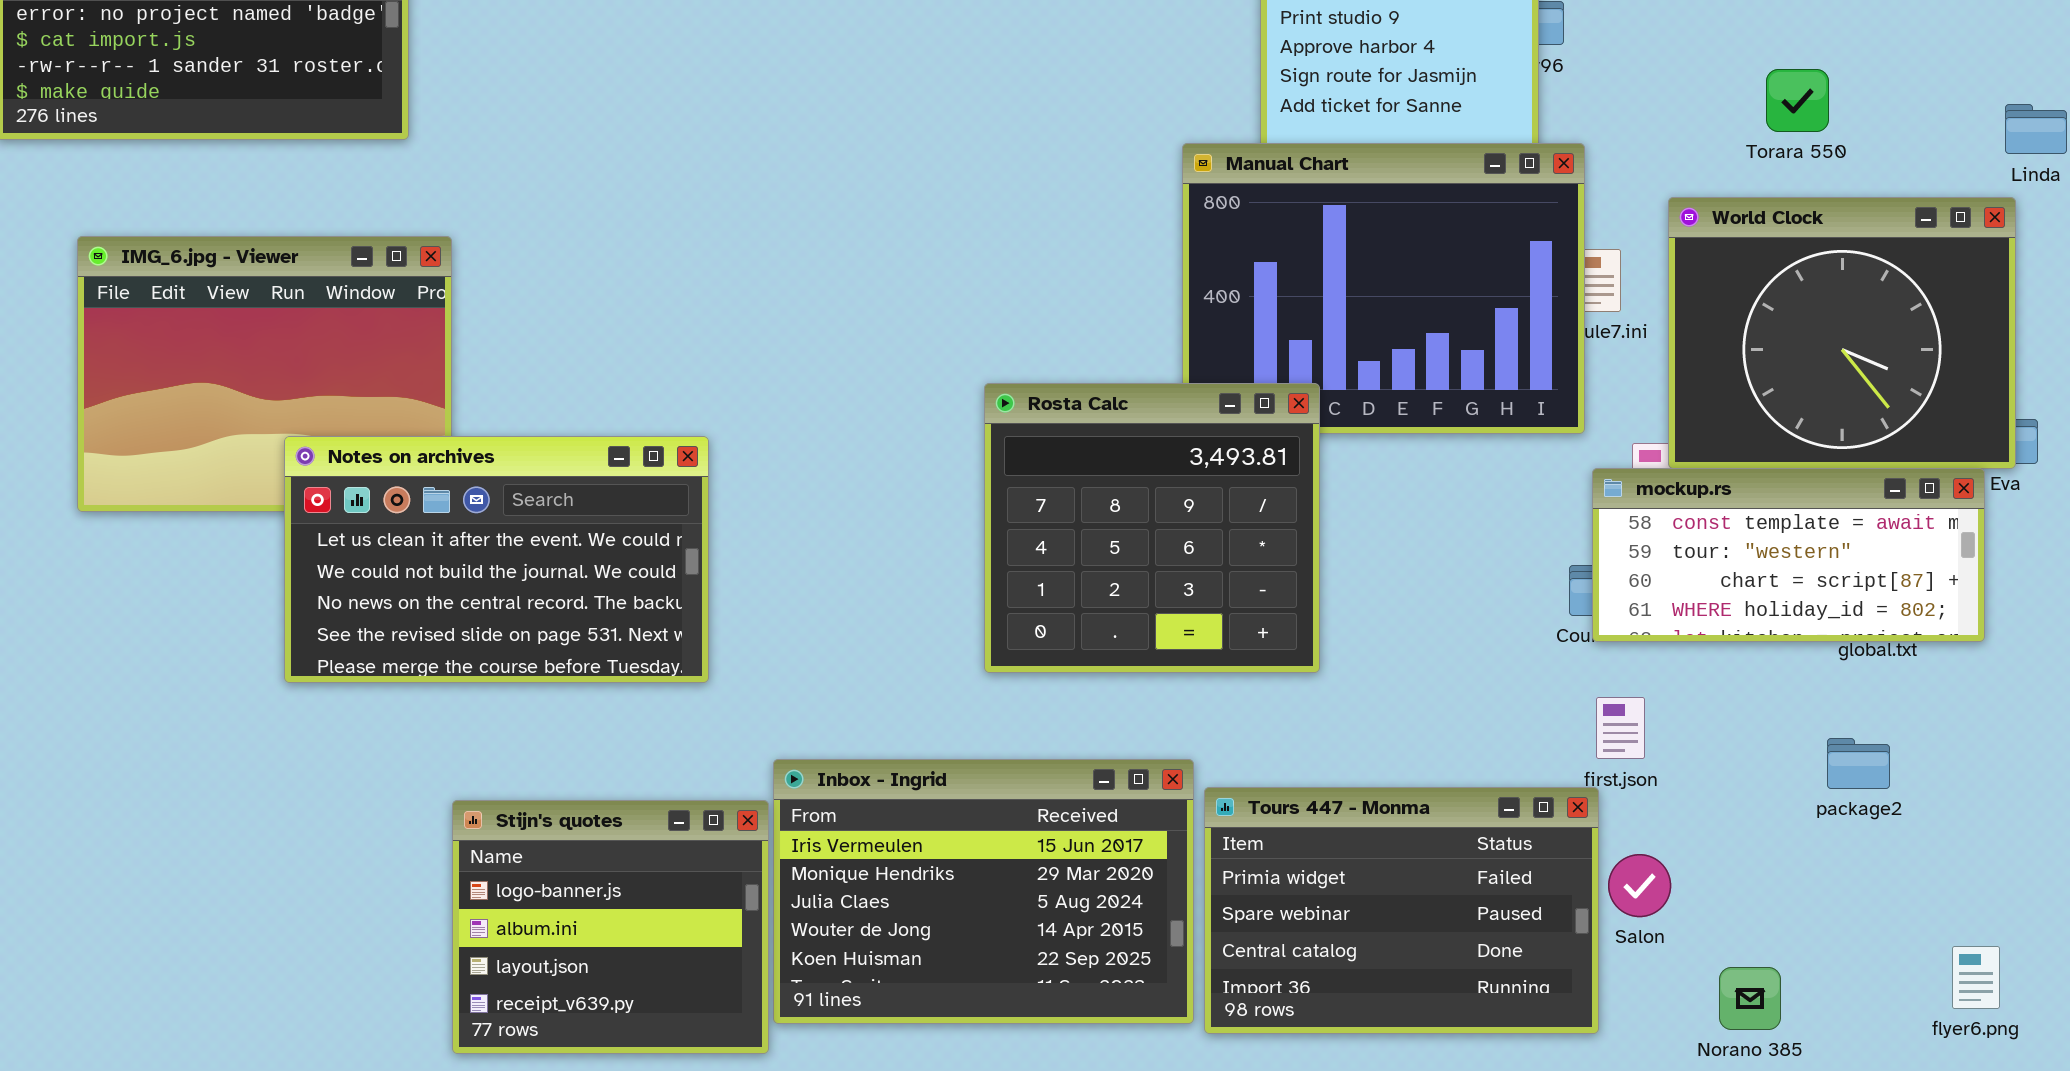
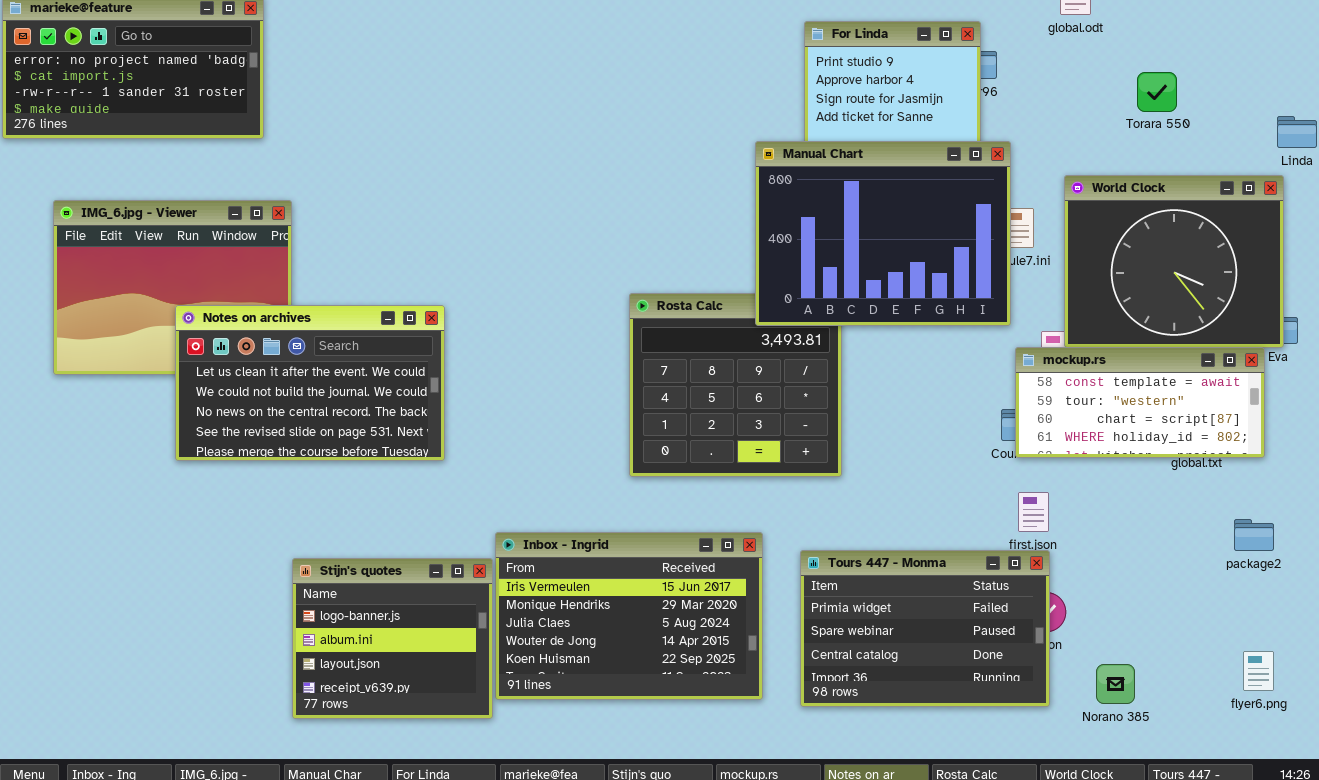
Torara 550: [1766,69,1829,132] -> [1137,72,1177,112], moved
Manual Chart: [1182,143,1585,434] -> [755,141,1011,326], raised
Notes on archives: [284,436,709,683] -> [175,305,445,461], moved
package2: [1827,738,1890,789] -> [1234,519,1274,551], moved
Tours 447 - Monma: [1204,787,1599,1034] -> [800,550,1050,707], moved

